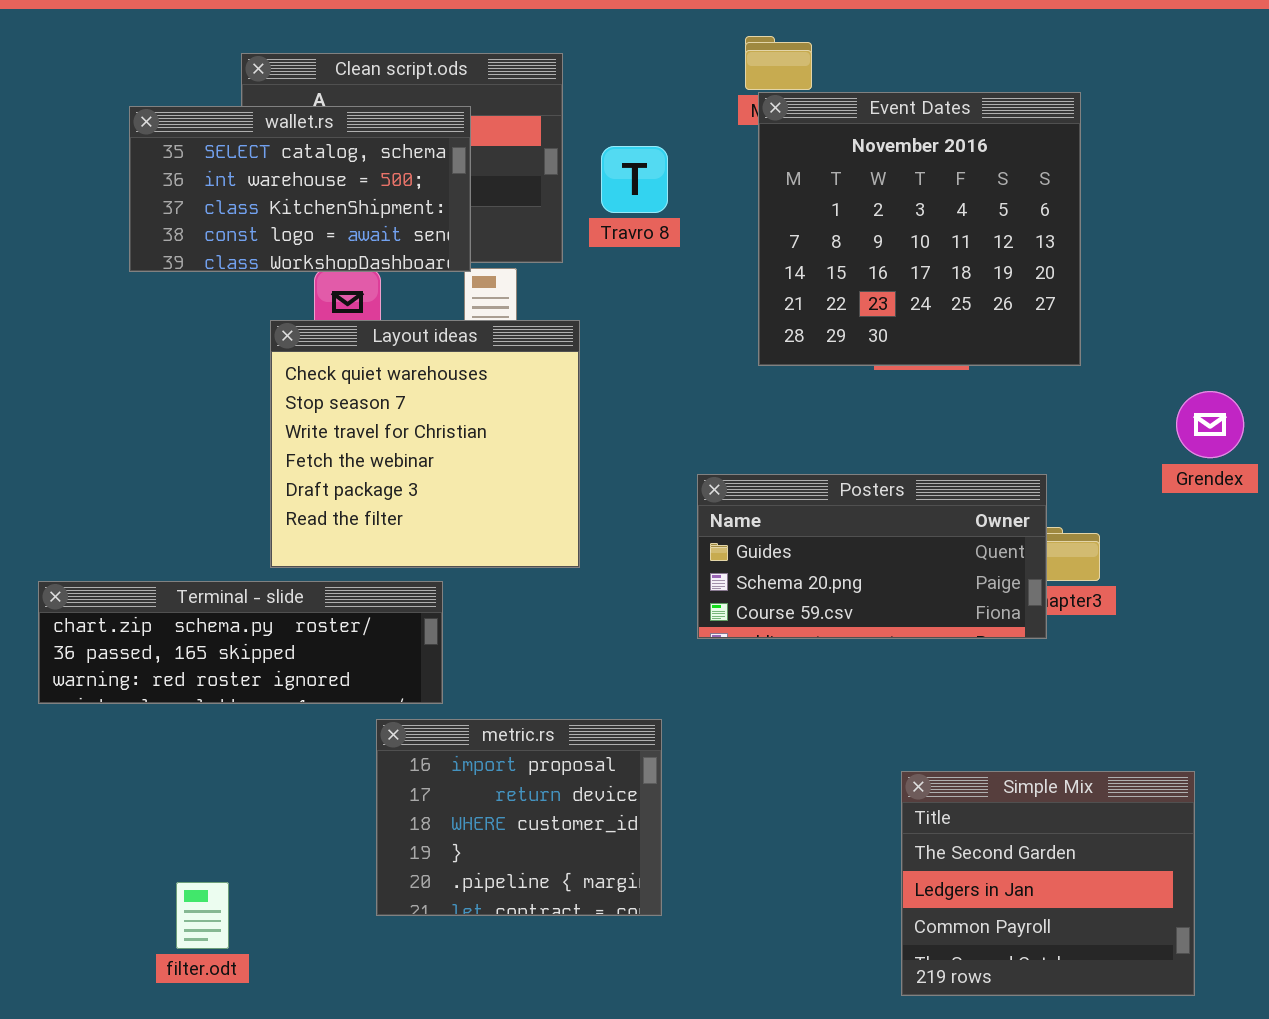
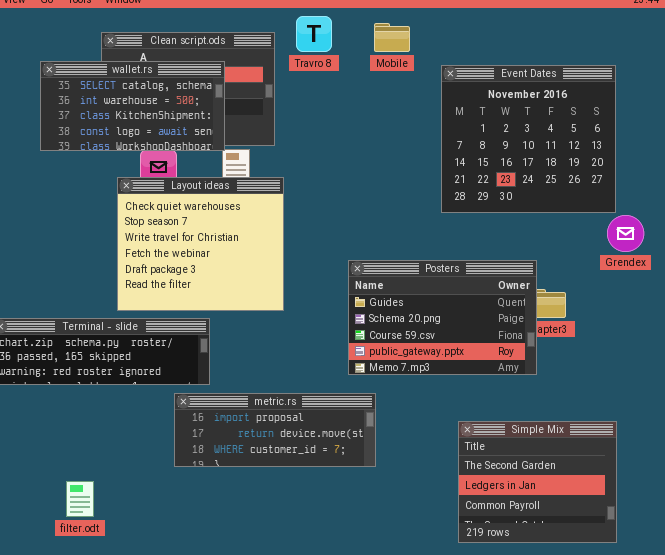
Event Dates: [758,92,1081,366] -> [441,65,616,213], moved
Travro 8: [601,146,668,213] -> [296,16,332,52], moved
Posters: [697,474,1047,639] -> [348,260,537,375], resized
metric.rs: [376,719,662,916] -> [174,393,376,467], resized

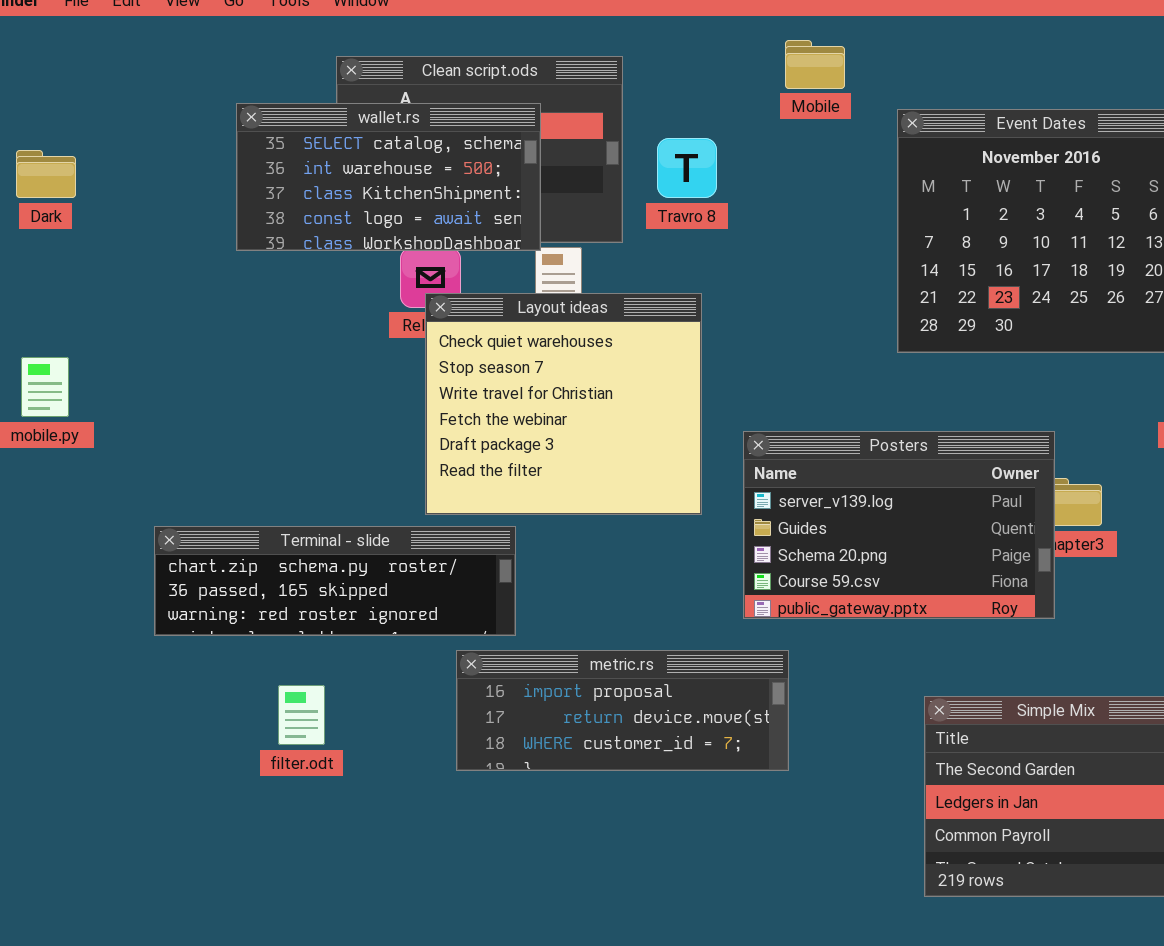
Travro 8: [296,16,332,52] -> [657,138,717,198], moved
Layout ideas: [117,177,284,311] -> [425,293,702,515], moved
Posters: [348,260,537,375] -> [743,431,1055,619], scrolled up 1 row
filter.odt: [66,481,94,517] -> [278,685,325,745], moved

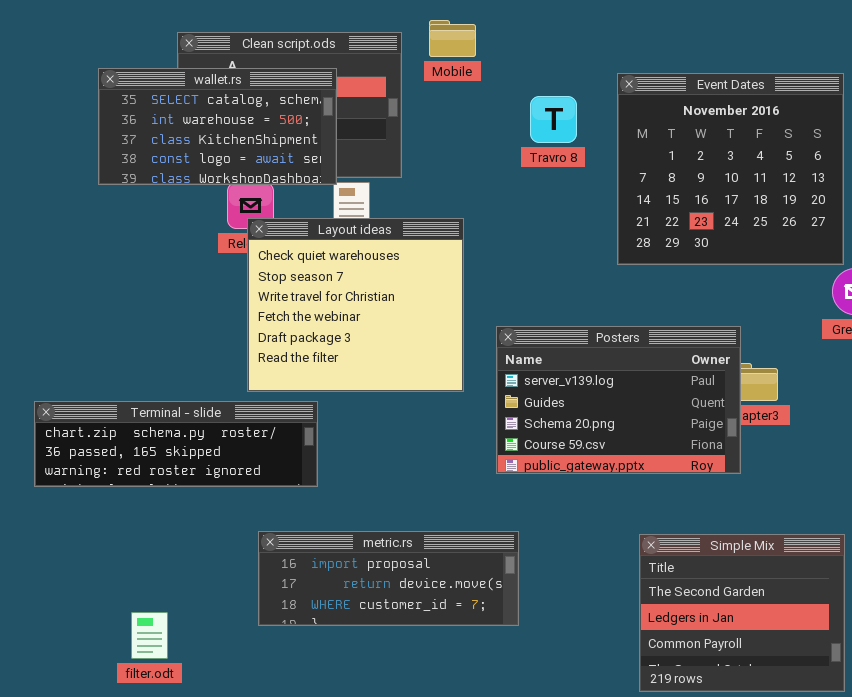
Mobile: [785,40,845,89] -> [429,20,476,57], moved
Travro 8: [657,138,717,198] -> [530,96,577,143], moved
metric.rs: [456,650,789,771] -> [258,531,519,626], moved
filter.odt: [278,685,325,745] -> [131,612,168,659], moved

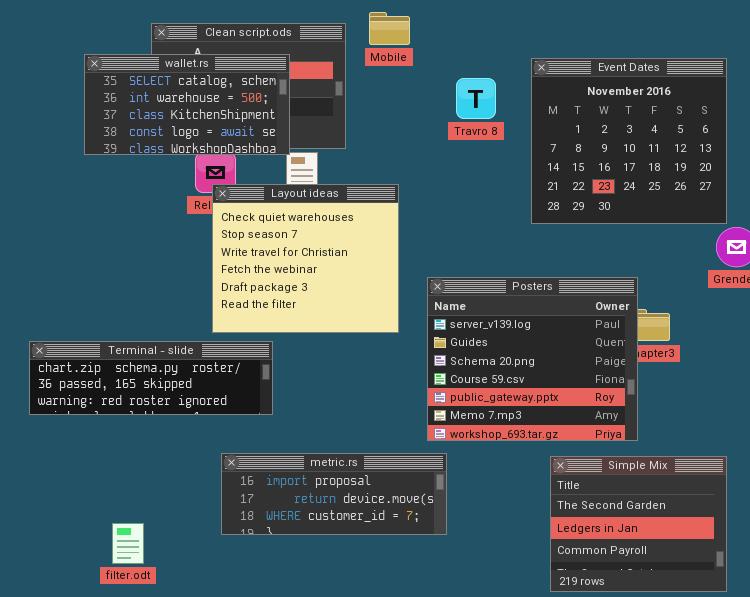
Posters: [496,326,741,474] -> [427,277,638,441], resized

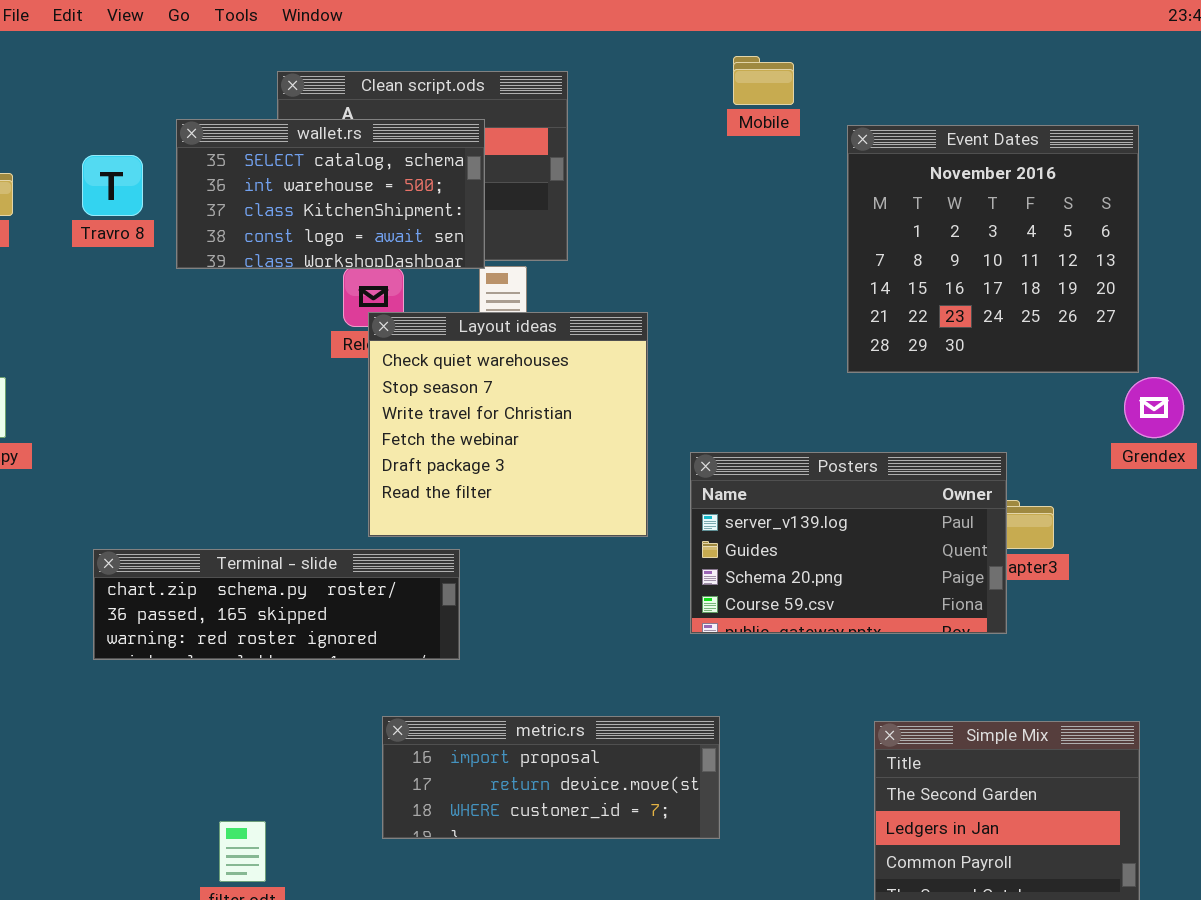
Mobile: [369,12,410,45] -> [733,56,794,105], moved
Travro 8: [456,78,496,119] -> [82,155,143,216], moved
Posters: [427,277,638,441] -> [690,452,1007,634], resized

